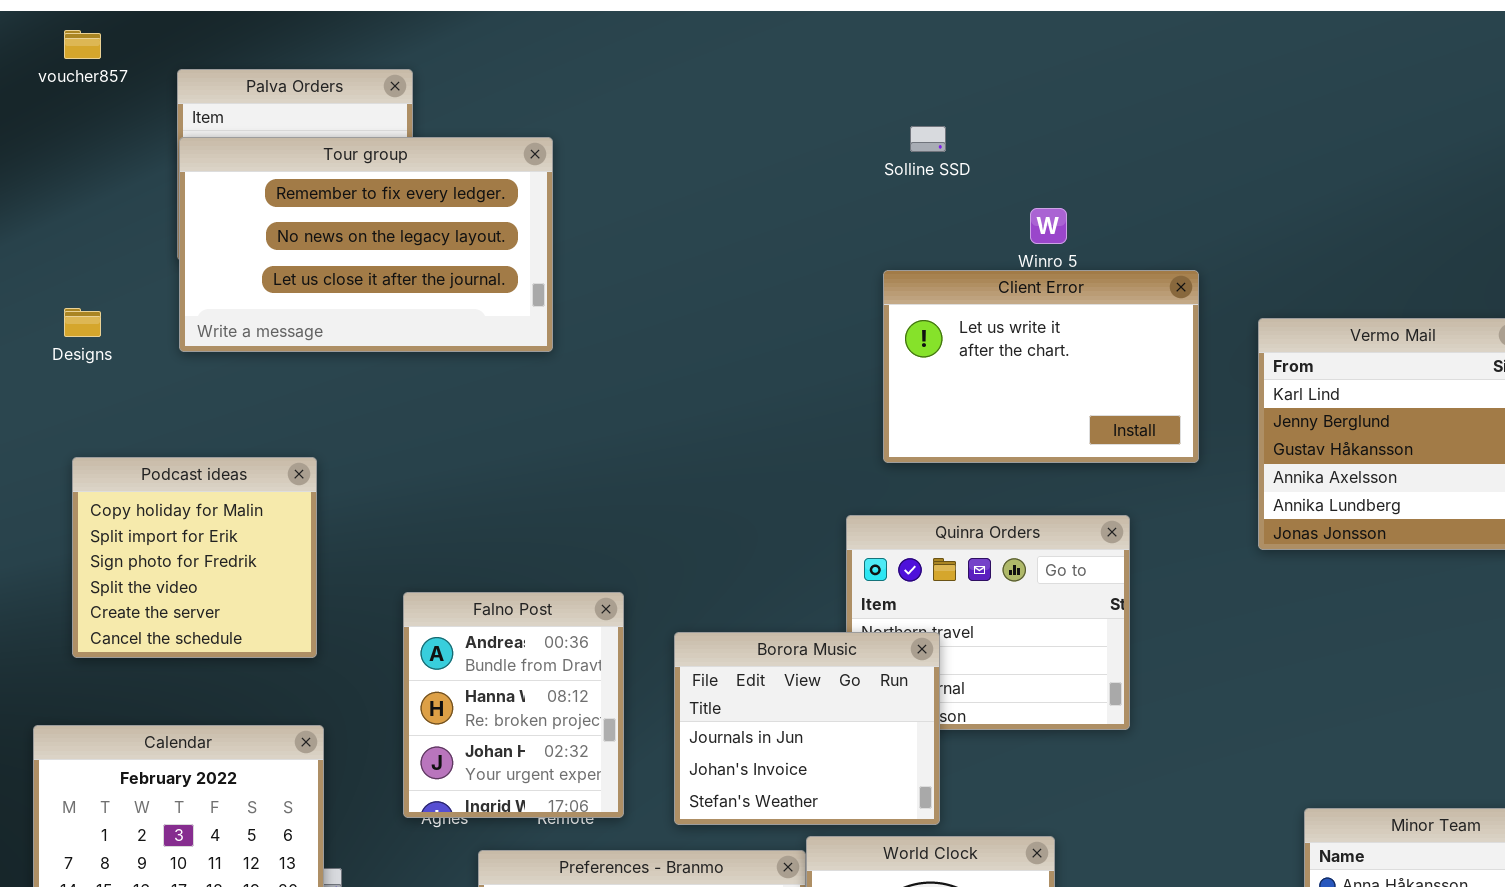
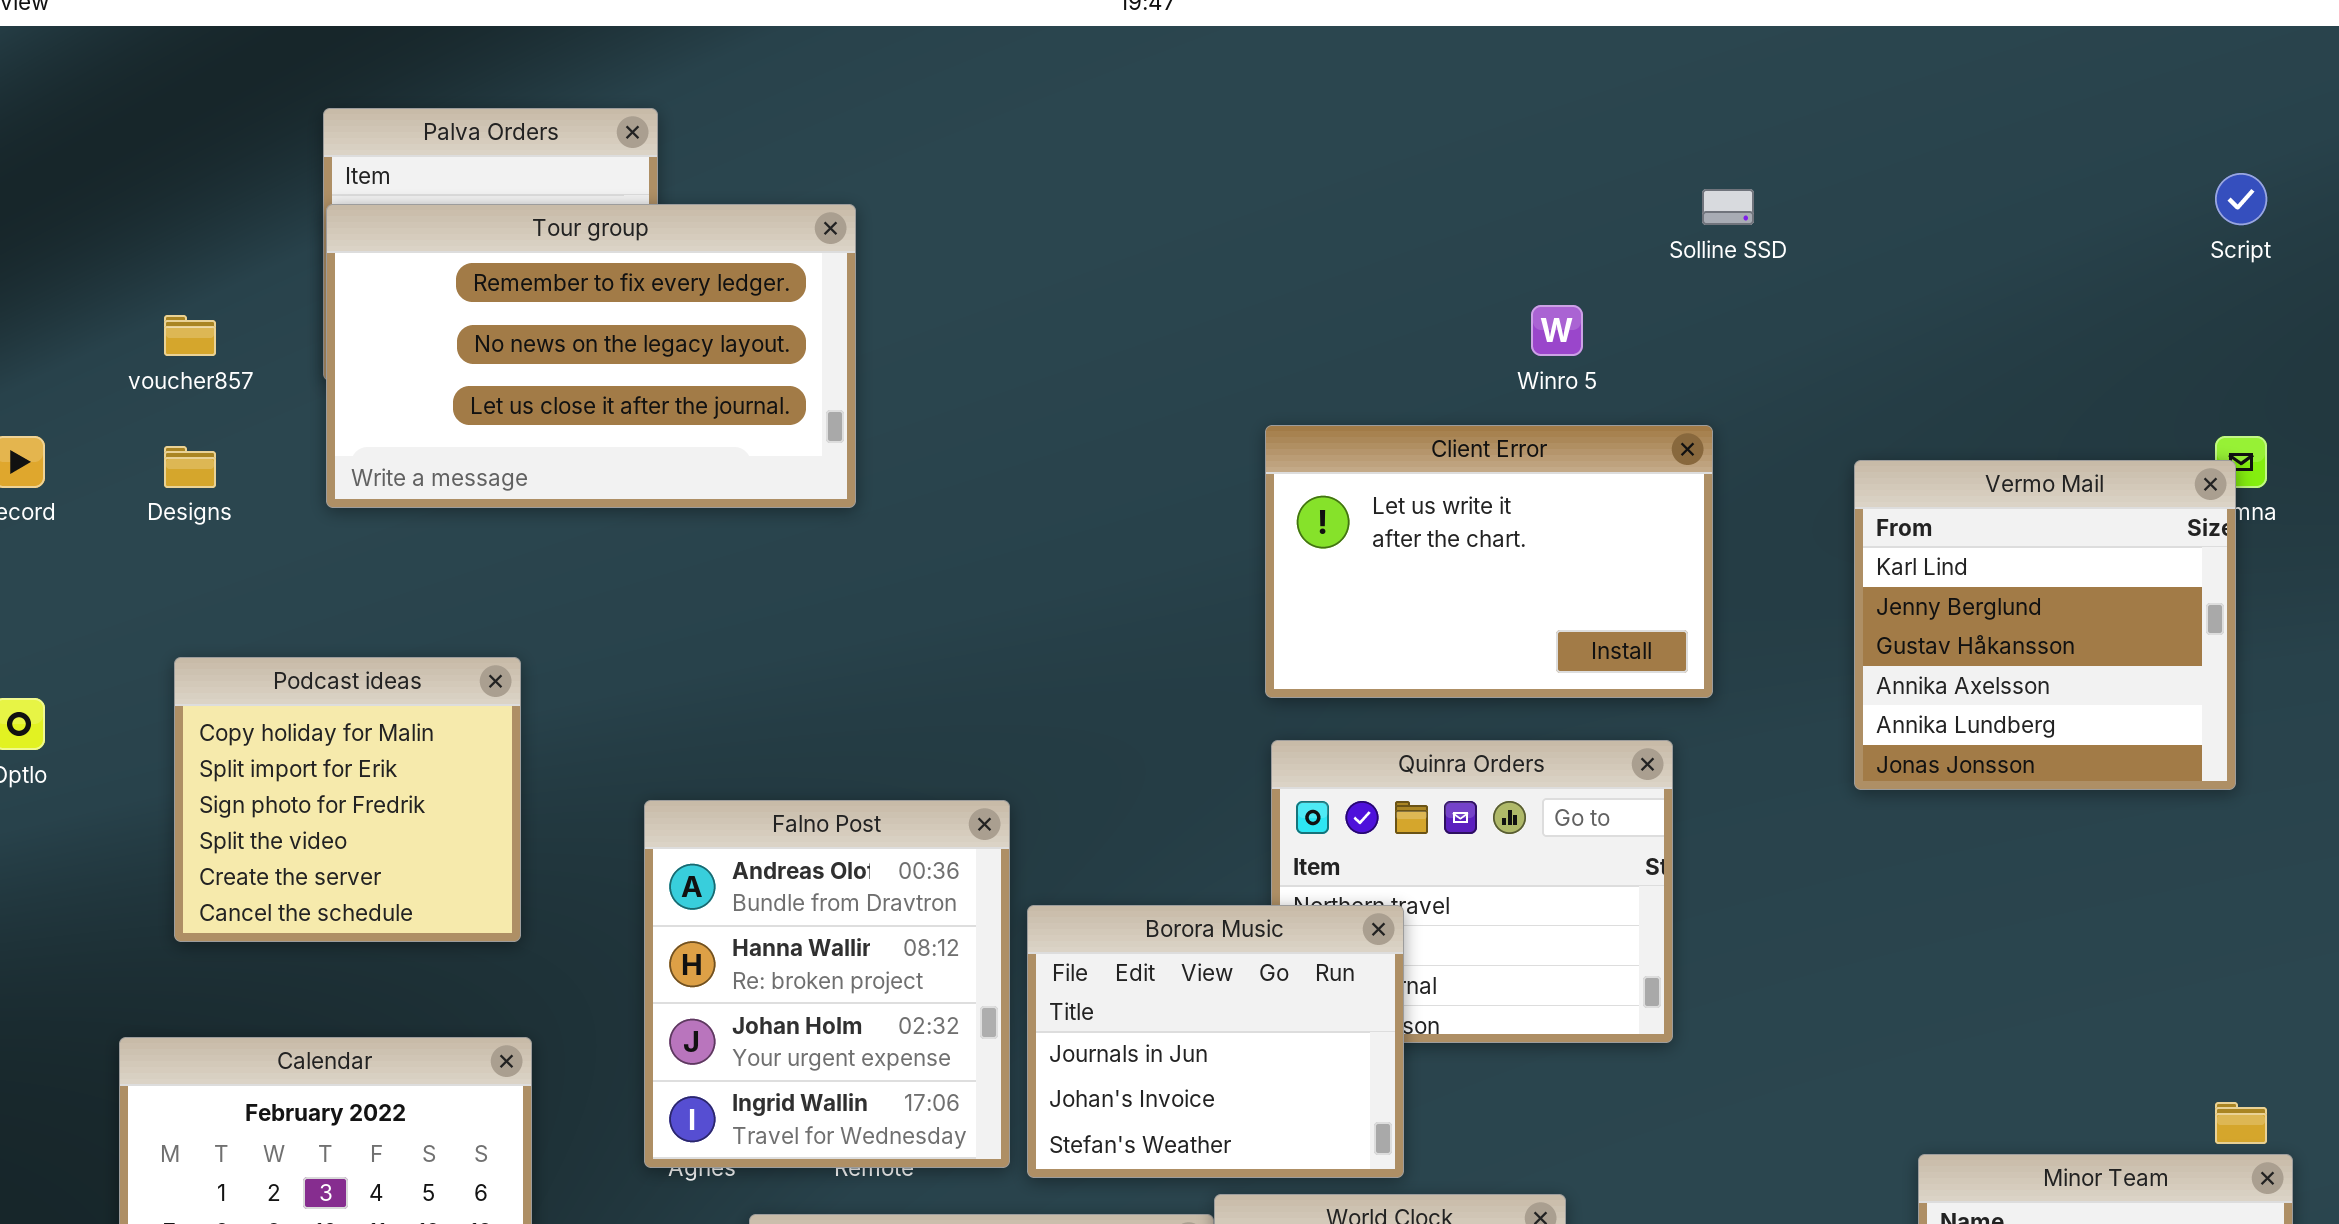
voucher857: [64,30,101,59] -> [164,315,216,356], moved
Solline SSD: [910,126,946,152] -> [1702,189,1754,225], moved
Client Error: [883,270,1199,463] -> [1265,425,1713,698], moved
Falno Post: [403,592,624,818] -> [644,800,1010,1168], resized

